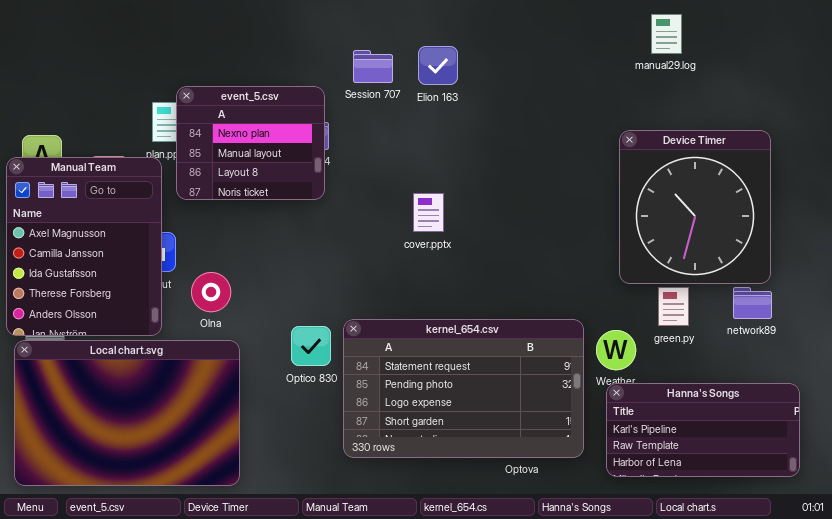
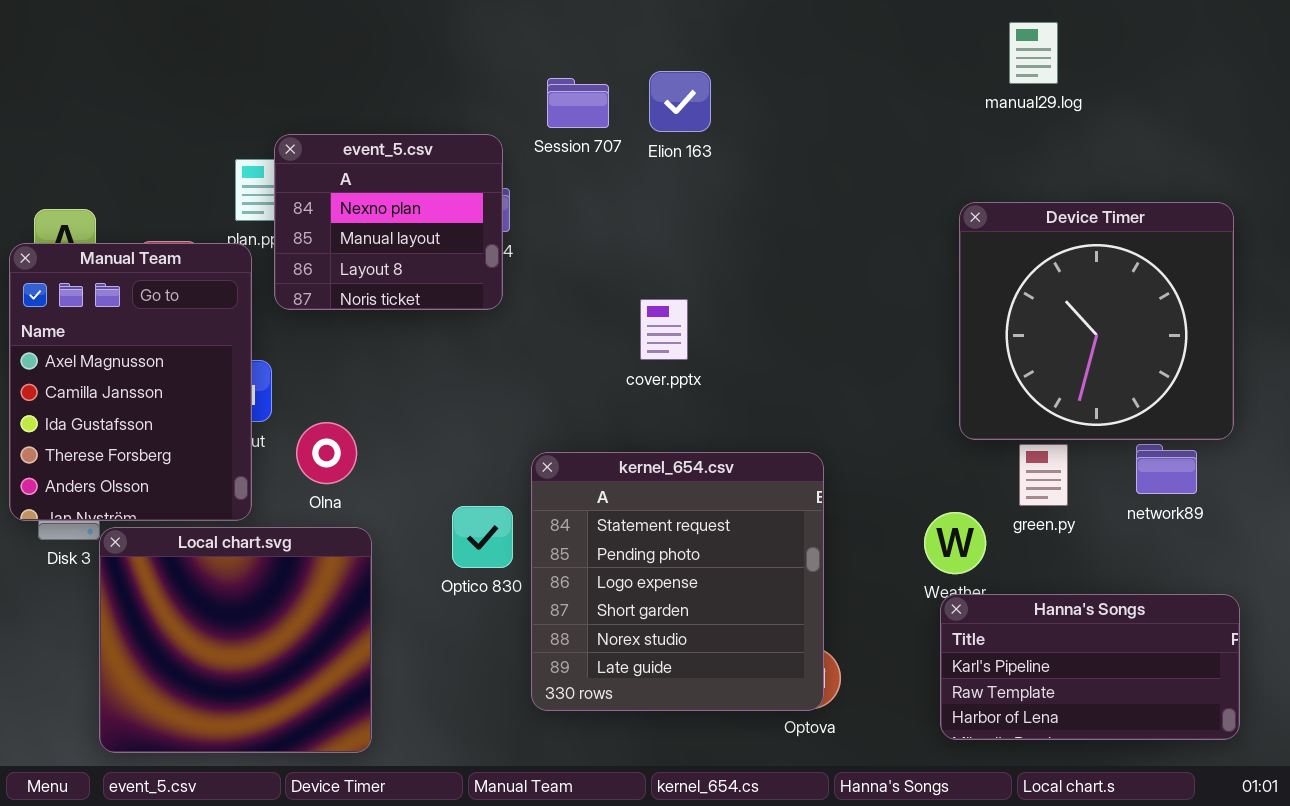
Device Timer: [619,130,771,284] -> [959,202,1234,440], resized
kernel_654.csv: [343,319,584,458] -> [531,452,824,711], resized
Local chart.svg: [14,340,240,486] -> [99,527,372,753], resized

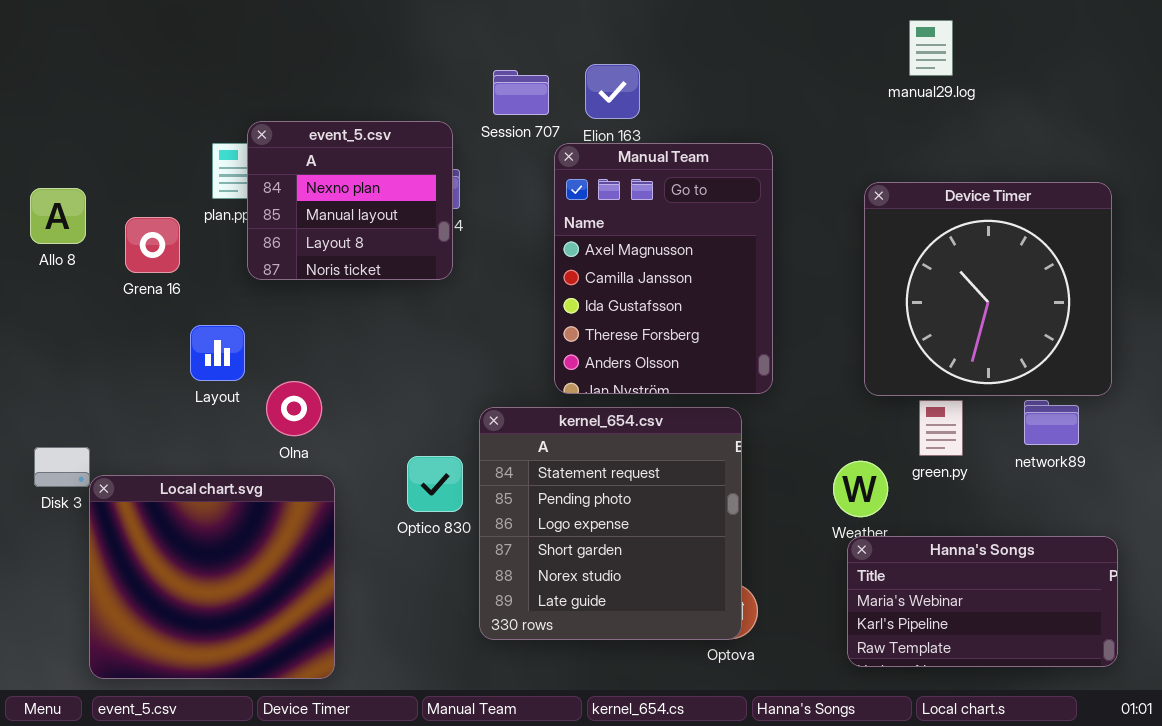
Manual Team: [9,243,252,521] -> [554,143,773,394], moved
Hanna's Songs: [940,594,1240,740] -> [847,536,1118,667], scrolled up 1 row

